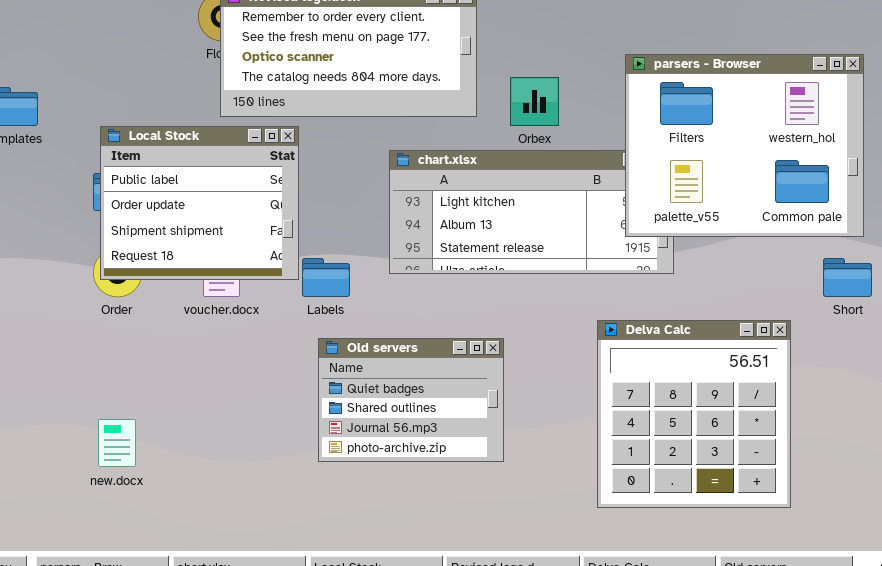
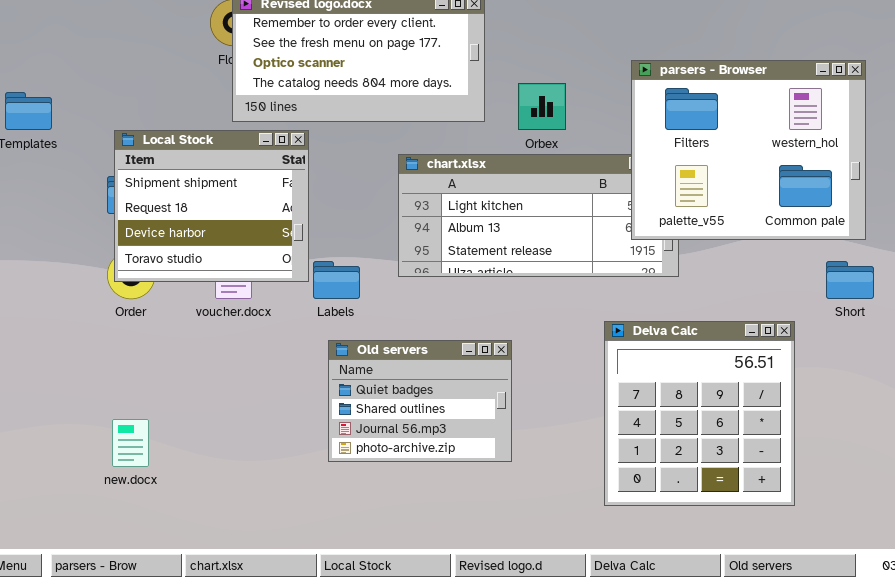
Local Stock: [100,126,299,280] -> [114,130,309,282], scrolled down 2 rows

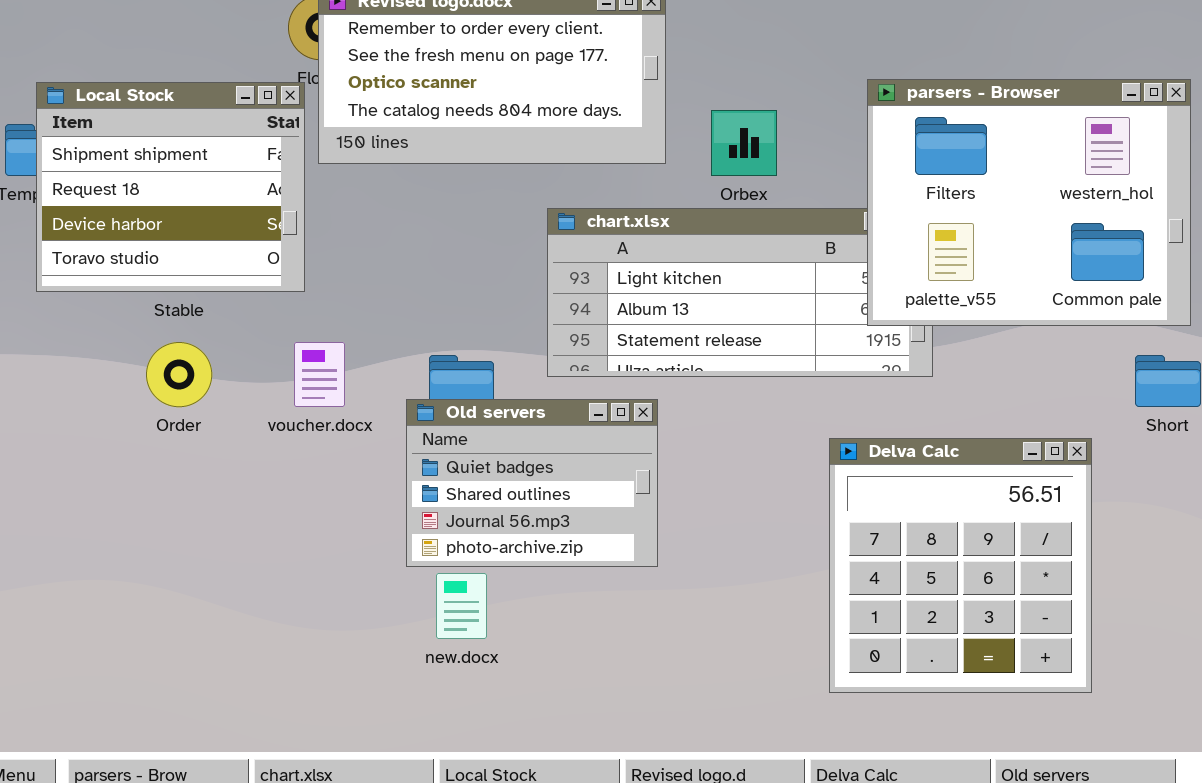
Local Stock: [114,130,309,282] -> [36,82,305,292], moved
Old servers: [328,340,512,462] -> [406,399,658,567], moved
new.docx: [112,419,149,467] -> [436,573,487,639], moved

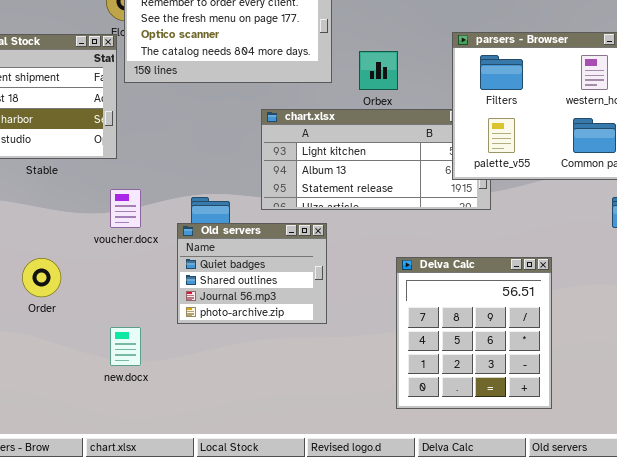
Order: [146,342,212,407] -> [22,258,61,297], moved
Delva Calc: [829,438,1092,693] -> [396,257,552,409], moved
new.docx: [436,573,487,639] -> [110,327,141,366], moved

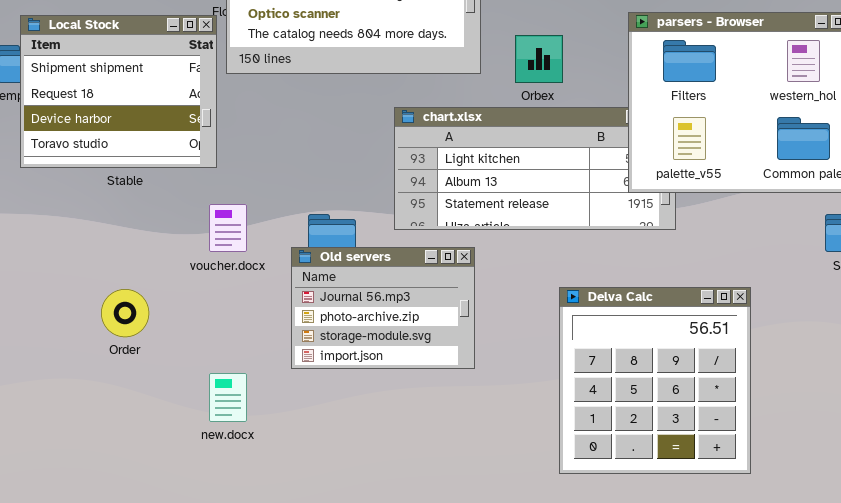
Old servers: [177,223,327,324] -> [291,247,475,369], scrolled down 2 rows

